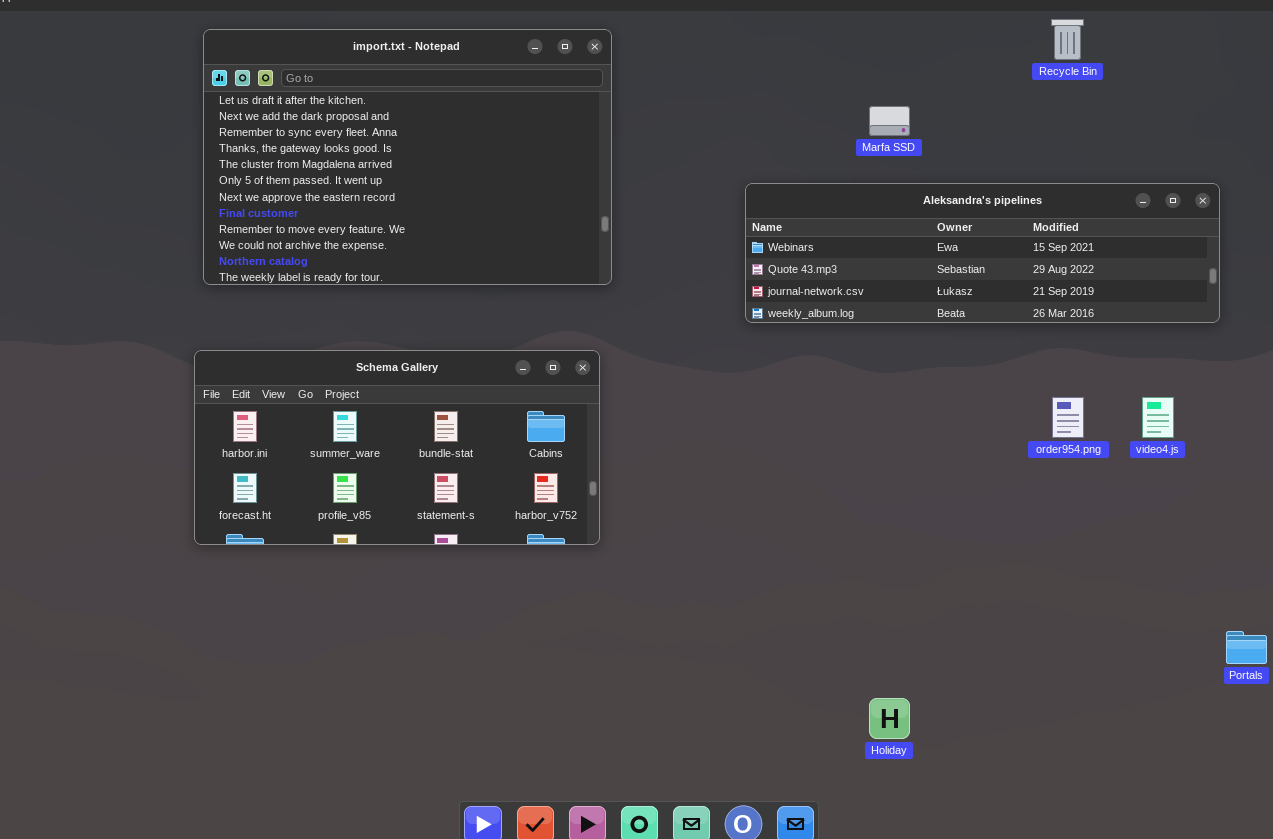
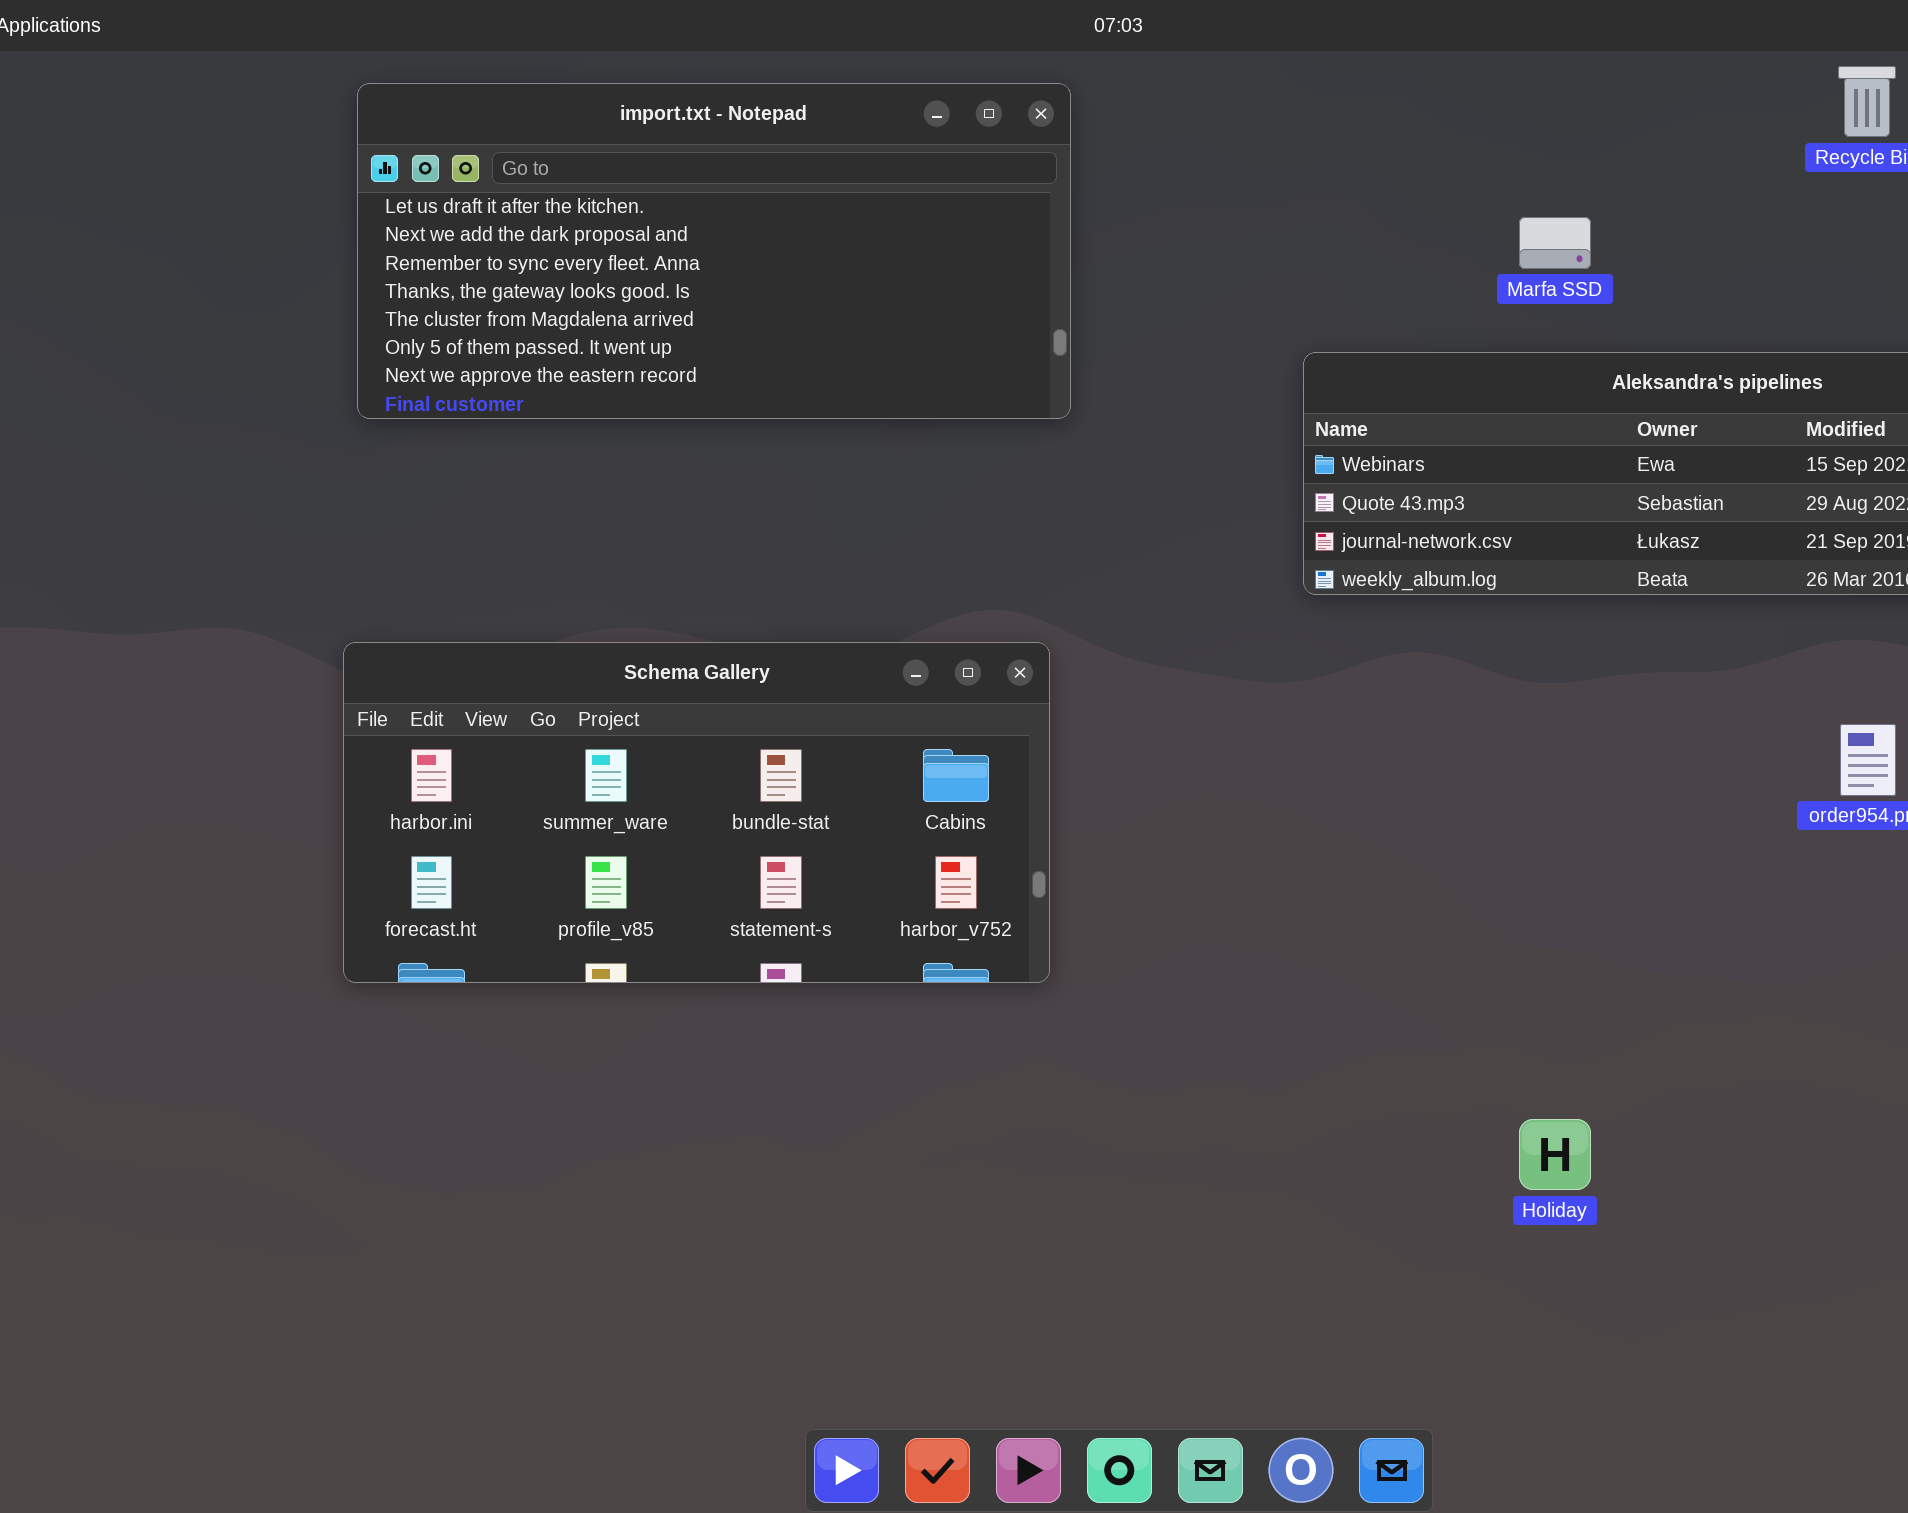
import.txt - Notepad: [203,29,612,285] -> [357,83,1071,419], resized
Holiday: [869,698,910,739] -> [1519,1119,1591,1190], moved

